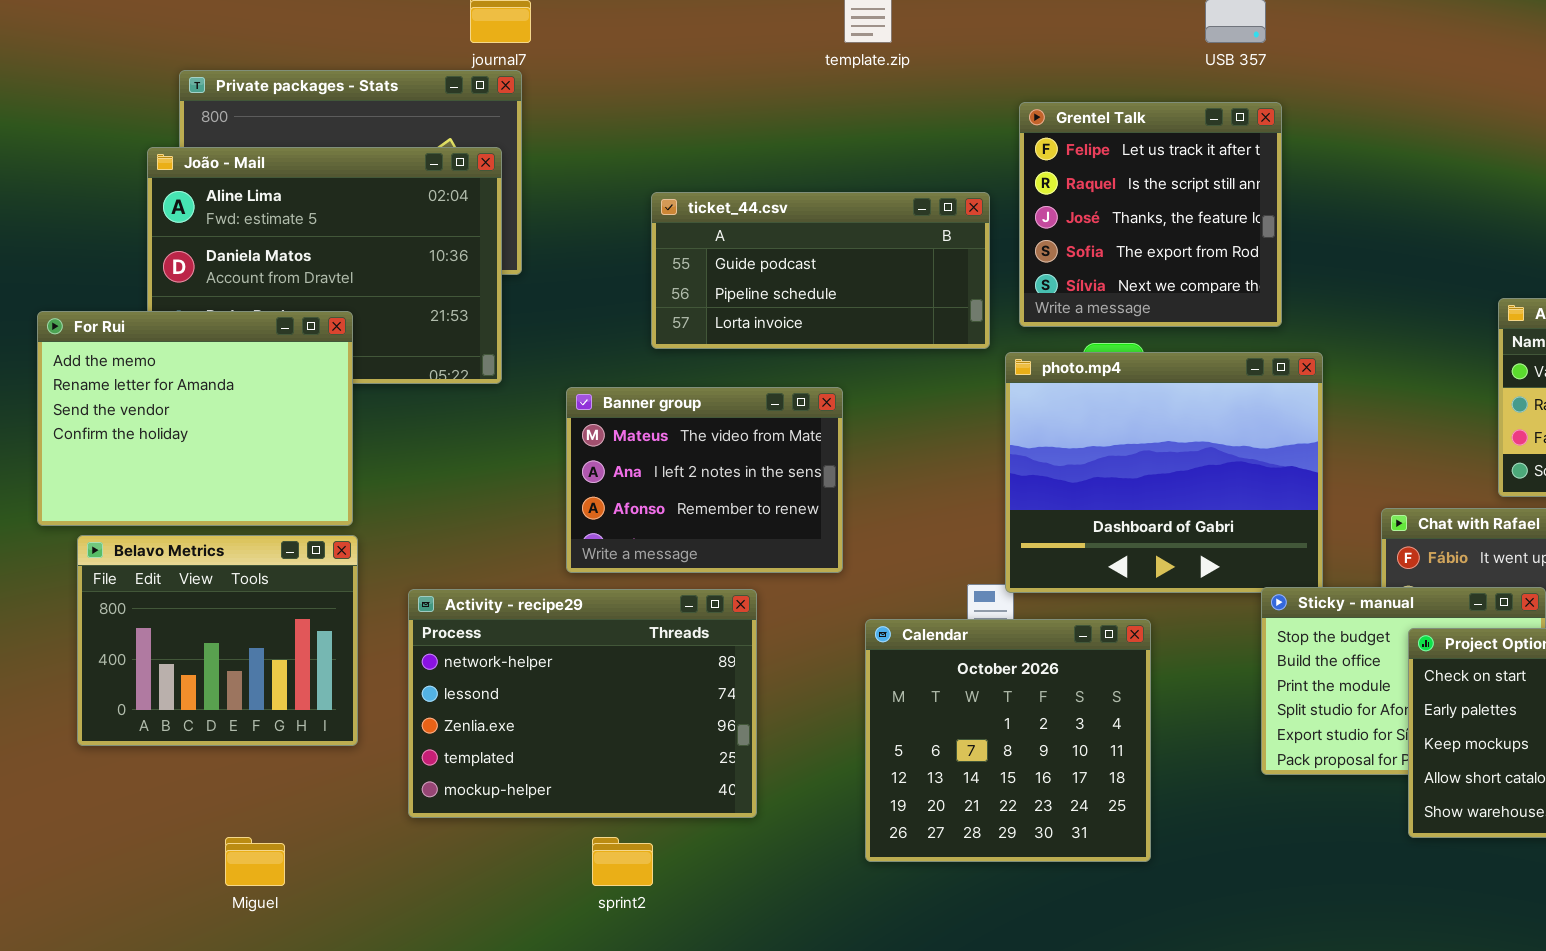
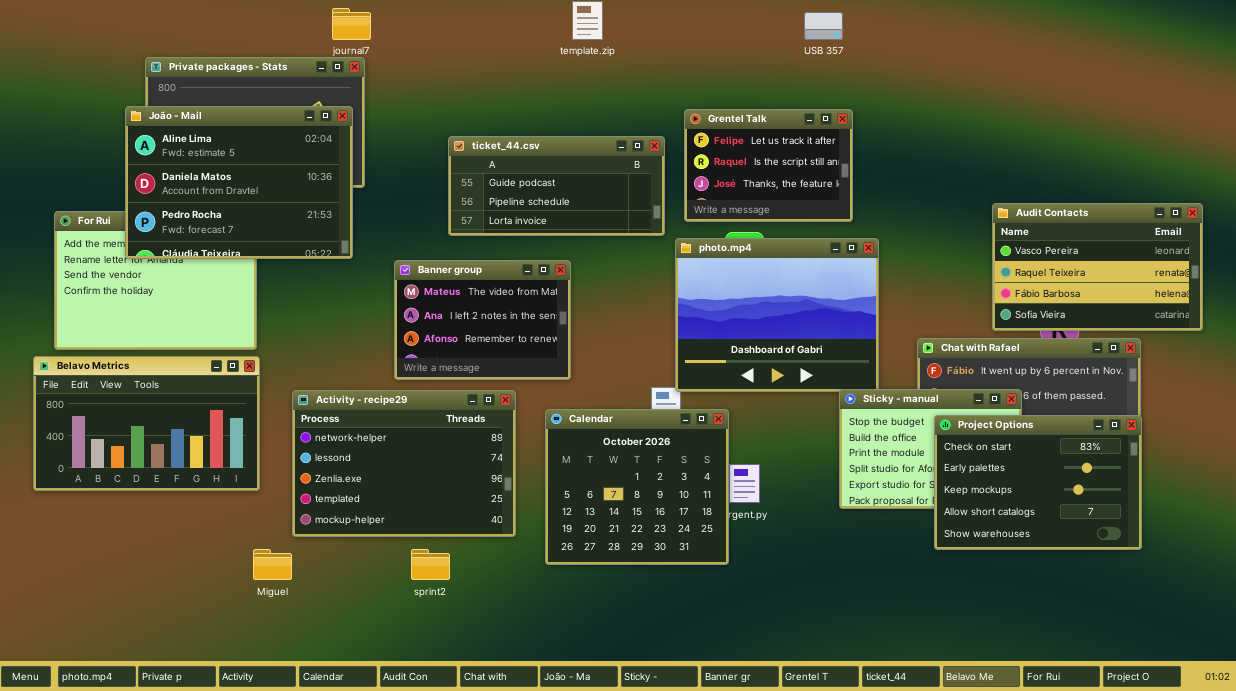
Grentel Talk: [1019,102,1282,327] -> [684,109,853,222], resized
João - Mail: [147,147,502,384] -> [125,106,353,259], raised
Belavo Metrics: [77,535,358,746] -> [33,356,260,491], resized
Calendar: [865,619,1151,862] -> [545,409,729,565], moved
Miguel: [225,837,285,886] -> [253,549,292,580], moved

